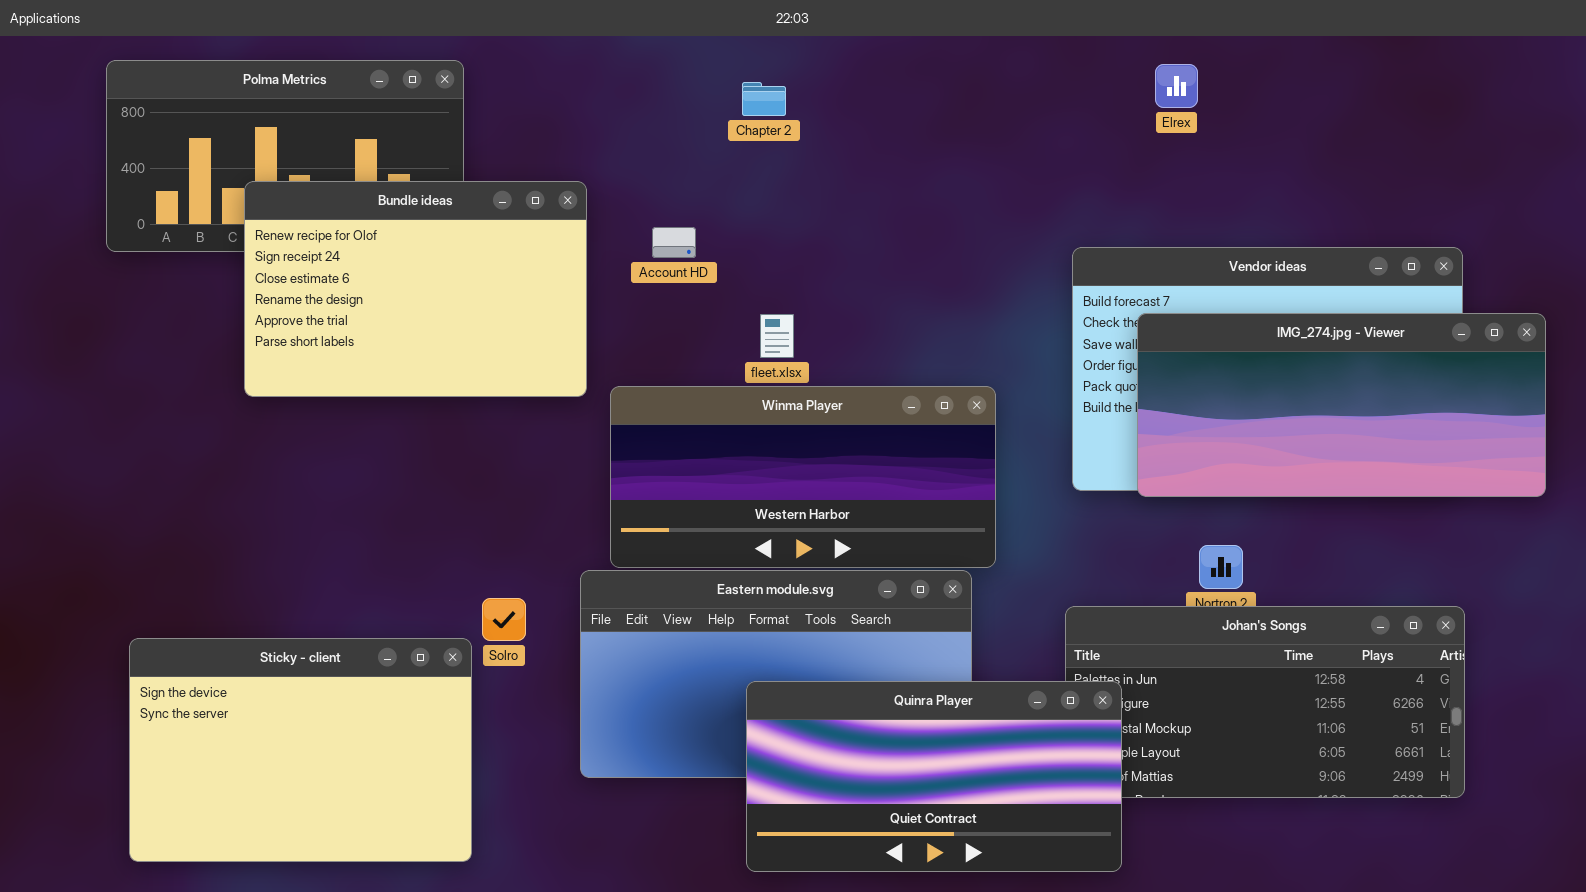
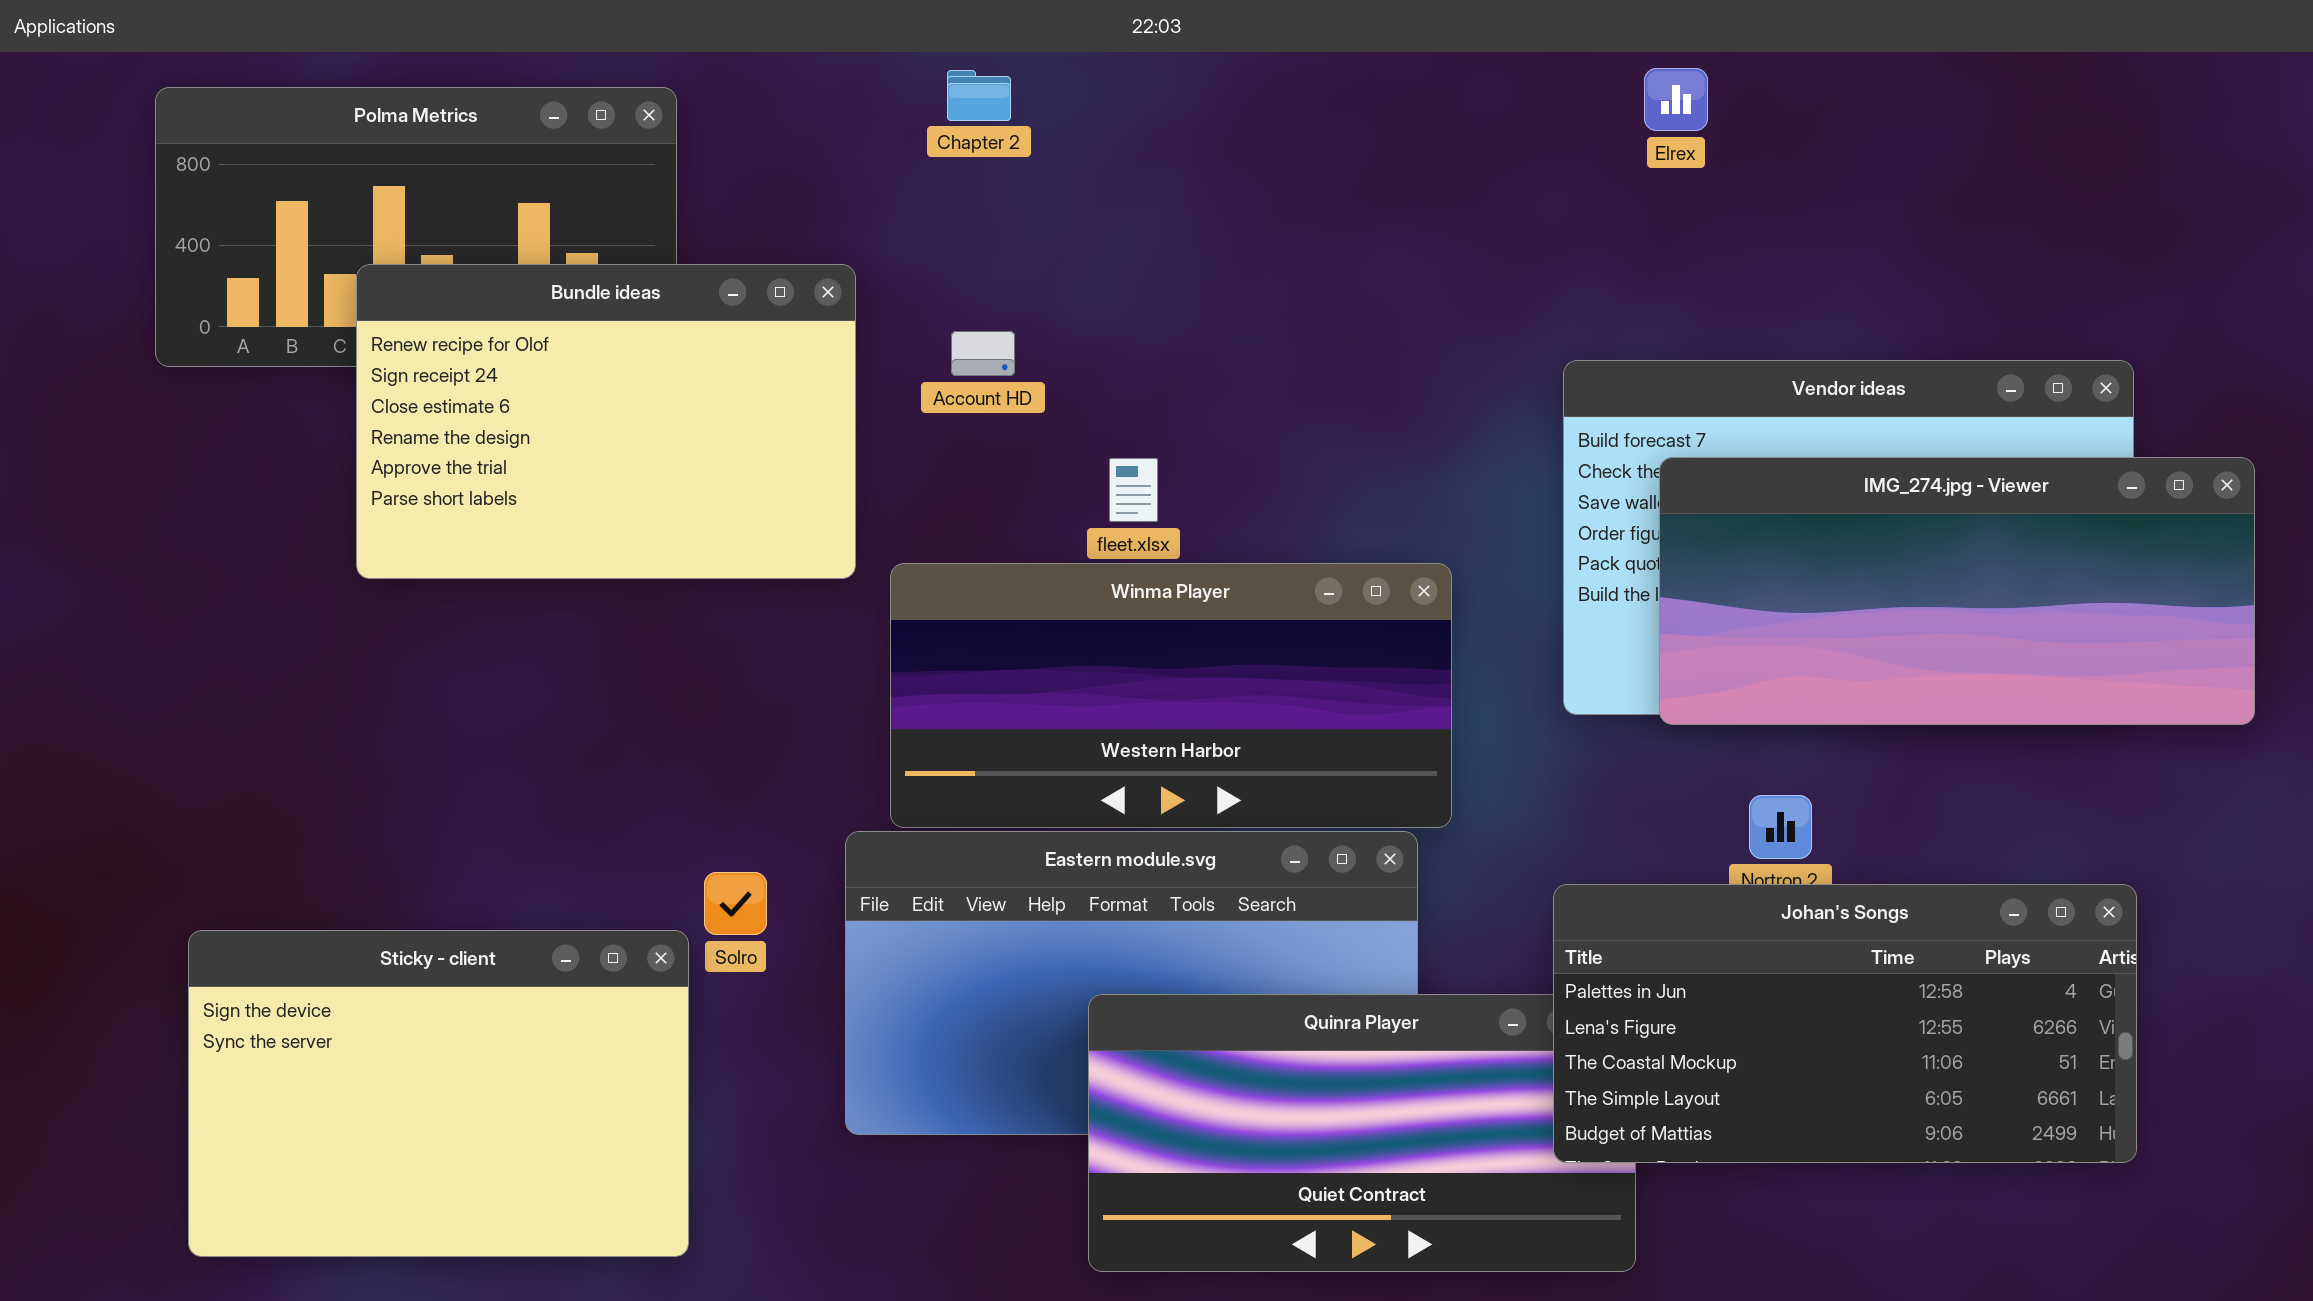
Elrex: [1155,64,1198,108] -> [1644,68,1708,131], moved
Chapter 2: [742,82,786,116] -> [947,70,1011,121], moved
Johan's Songs: [1065,606,1465,798] -> [1553,884,2137,1163], raised

